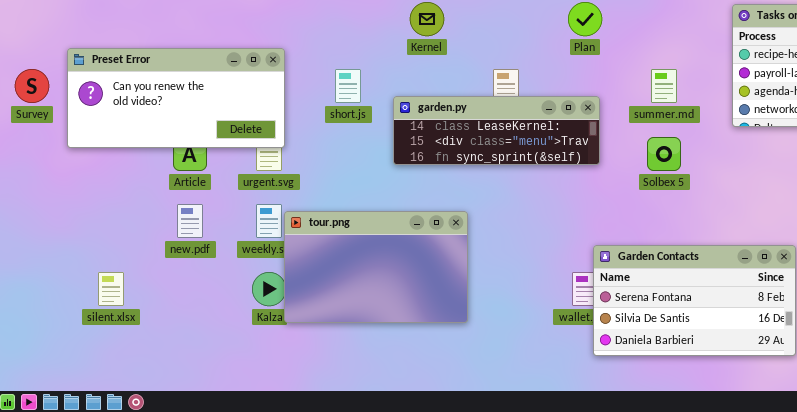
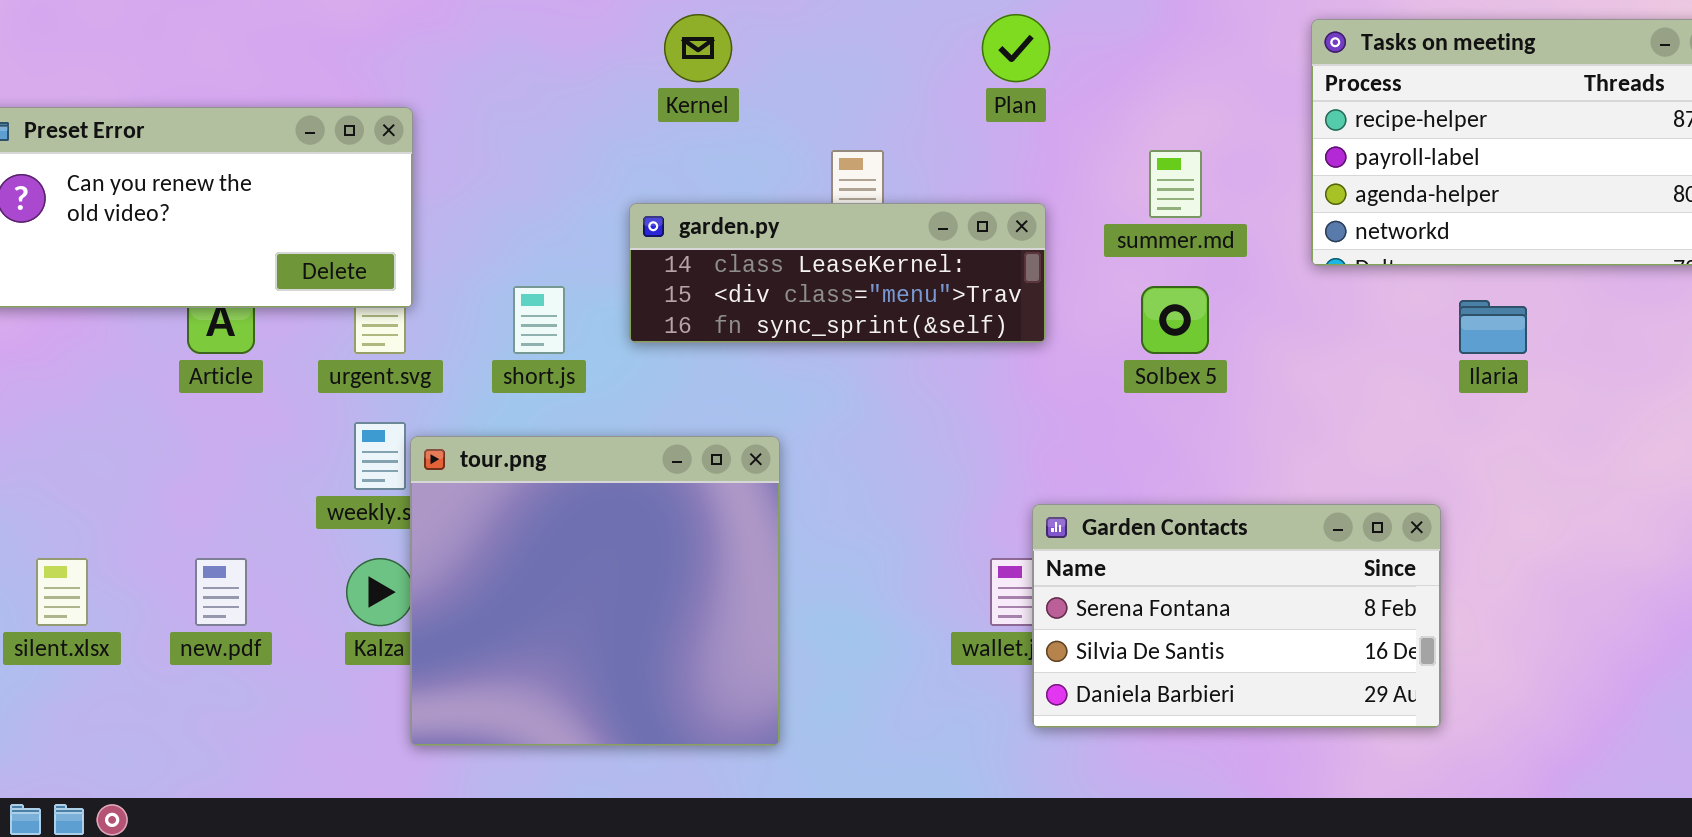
short.js: [335,69,361,103] -> [513,286,565,354], moved
new.pdf: [177,204,203,238] -> [195,558,247,626], moved
tour.png: [284,211,468,323] -> [410,436,780,746], resized

